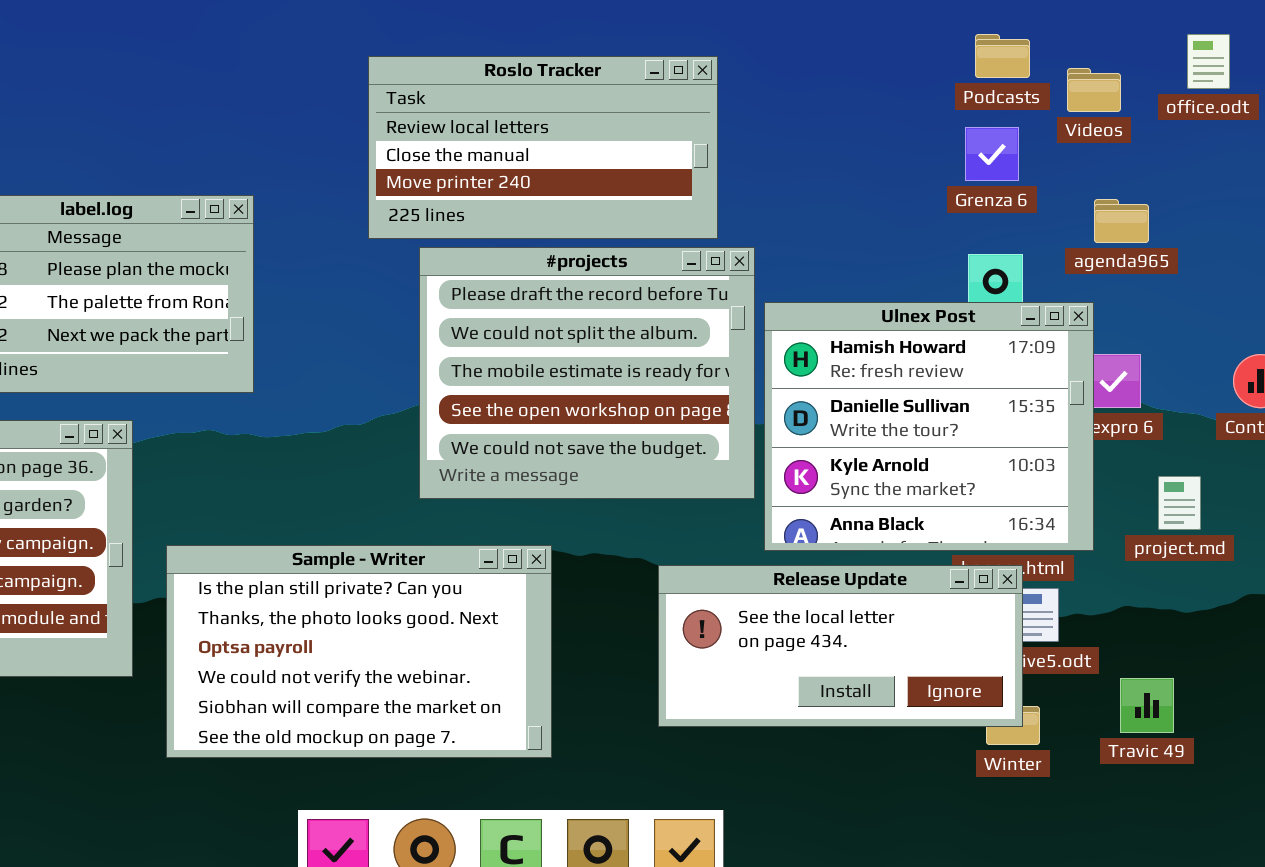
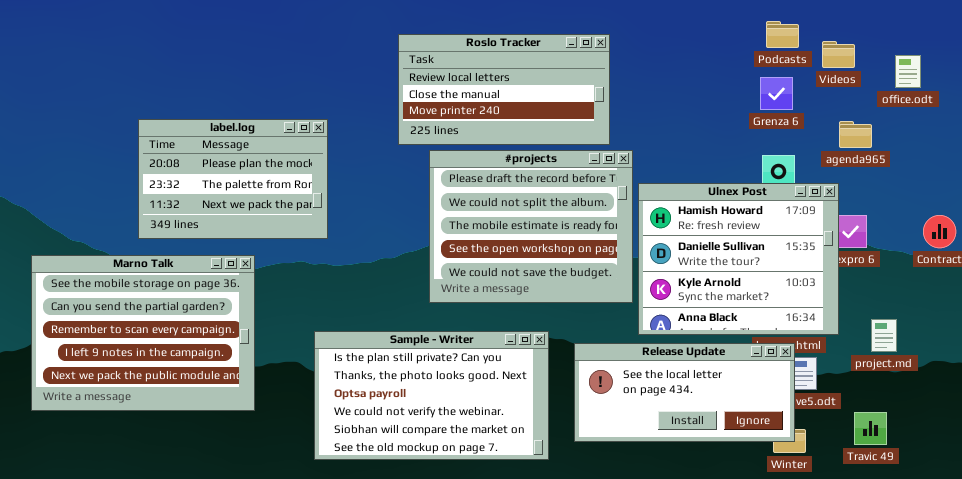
office.odt: [1187,34,1230,89] -> [895,55,921,88], moved
project.md: [1158,476,1201,530] -> [871,319,897,352], moved
Sample - Writer: [166,545,552,758] -> [314,331,549,460], moved

